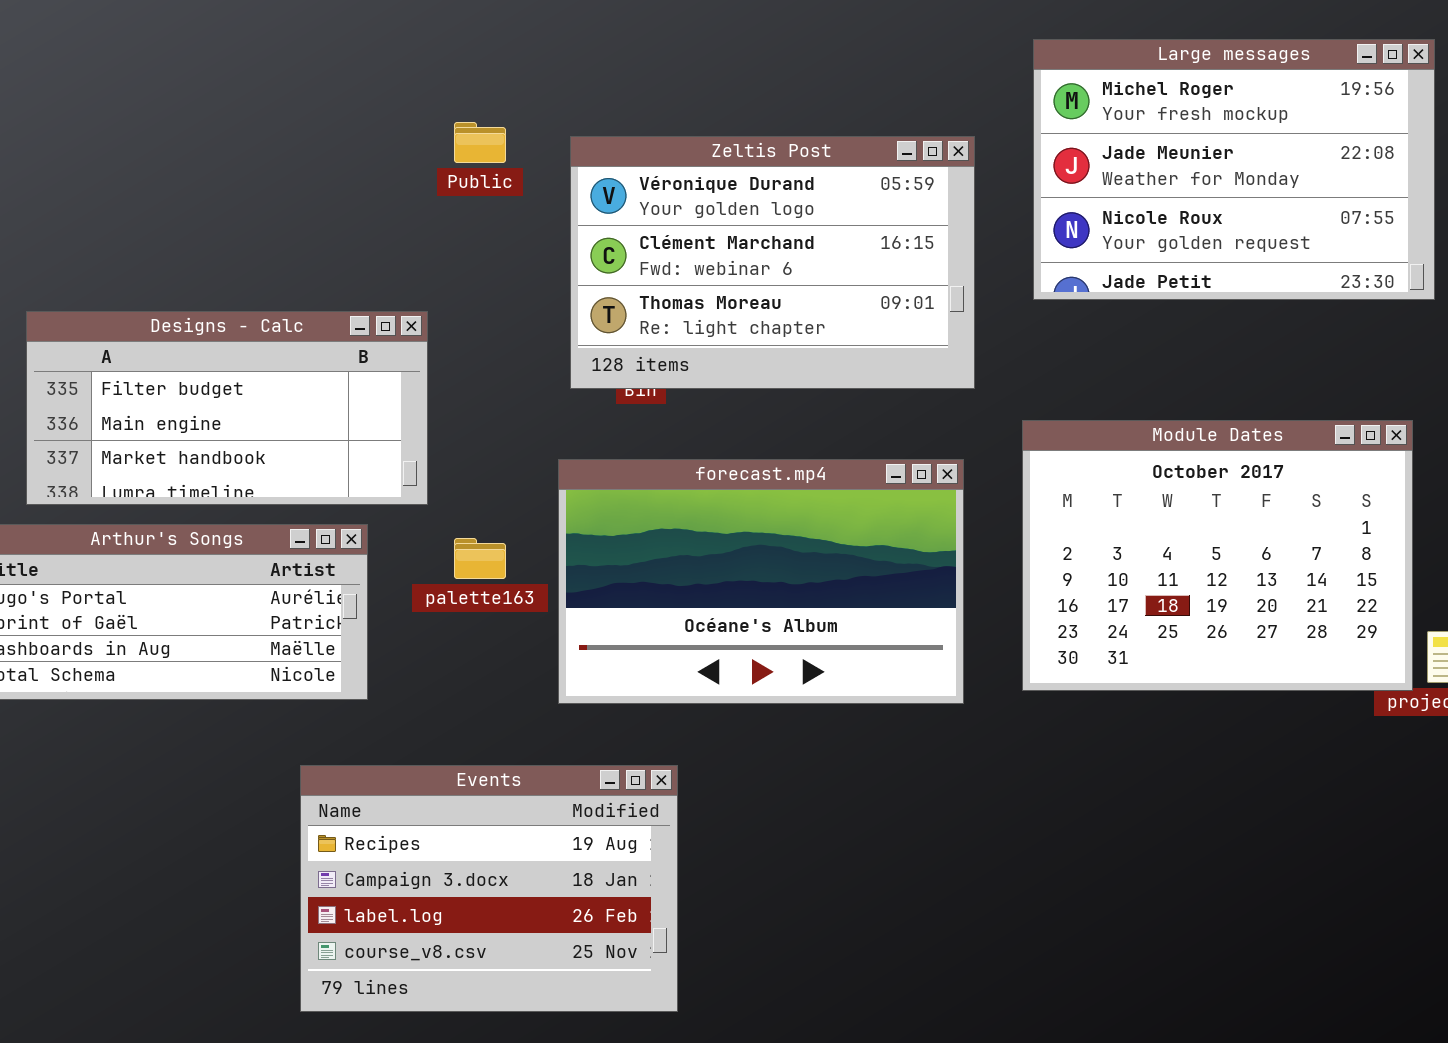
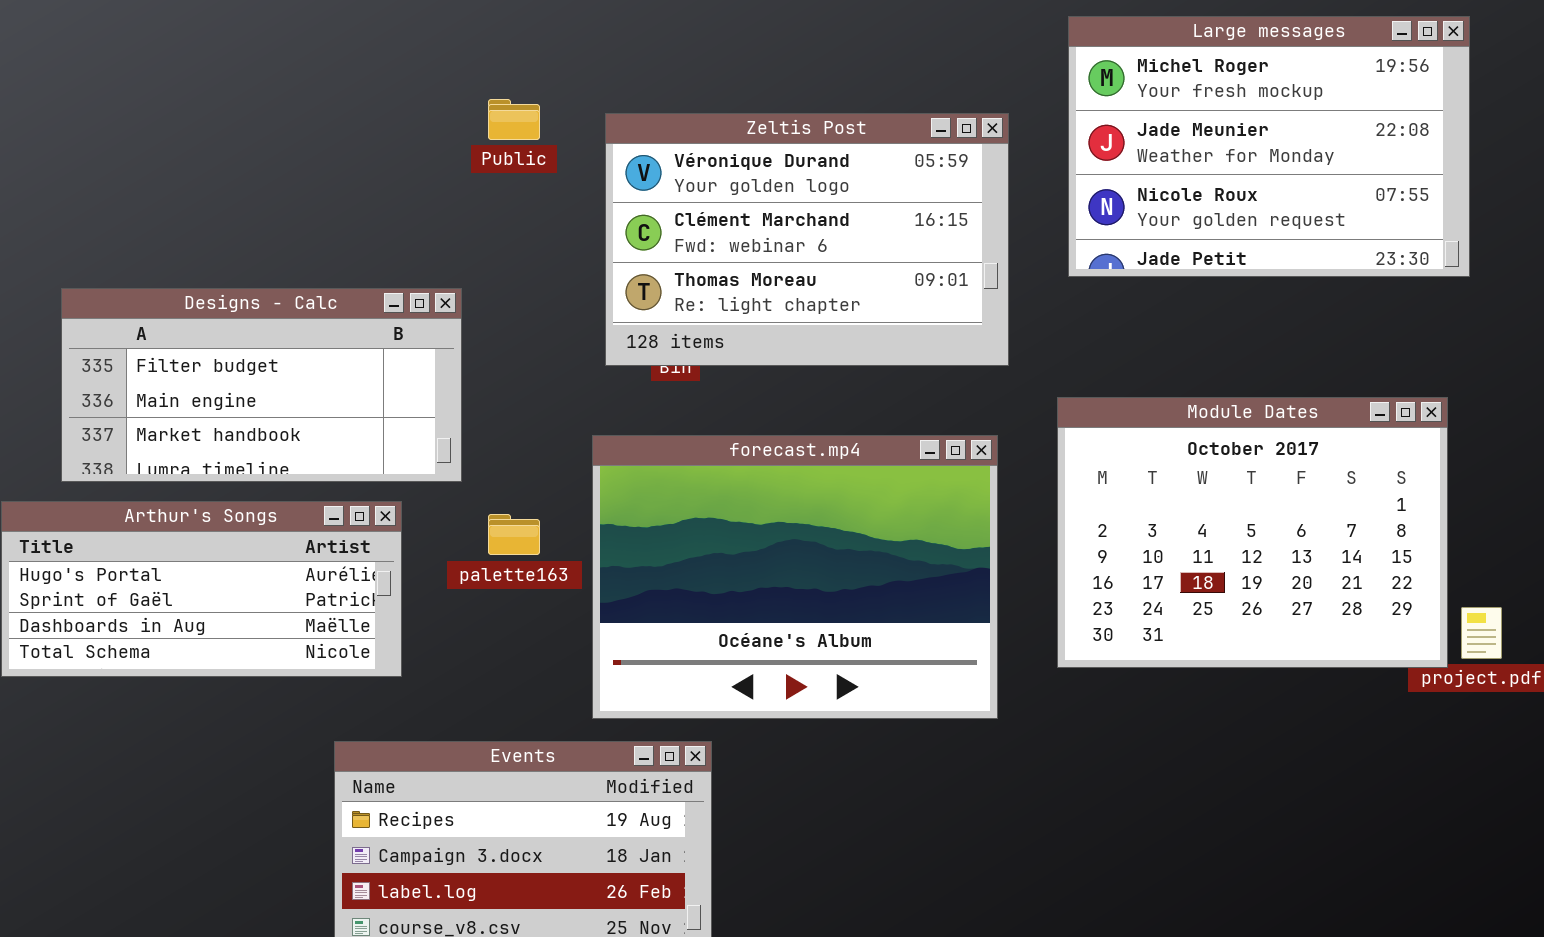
forecast.mp4: [558,459,964,704] -> [592,435,998,719], resized

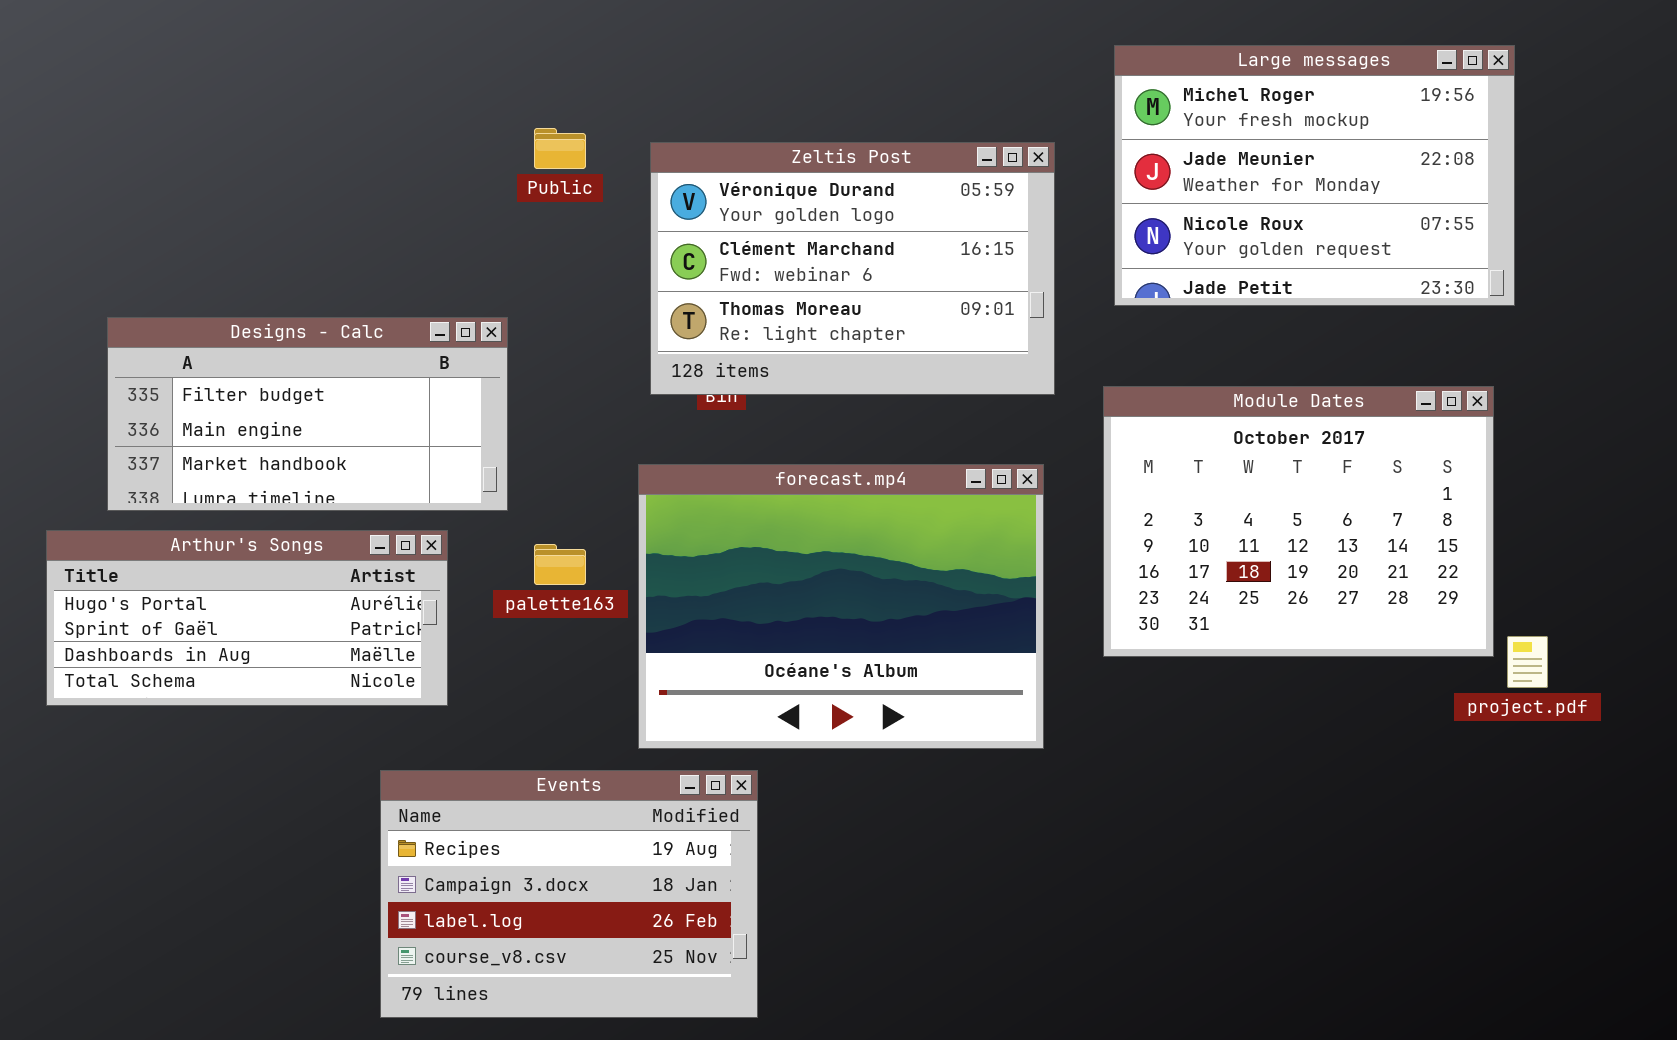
Module Dates: [1057,397,1448,668] -> [1103,386,1494,657], moved

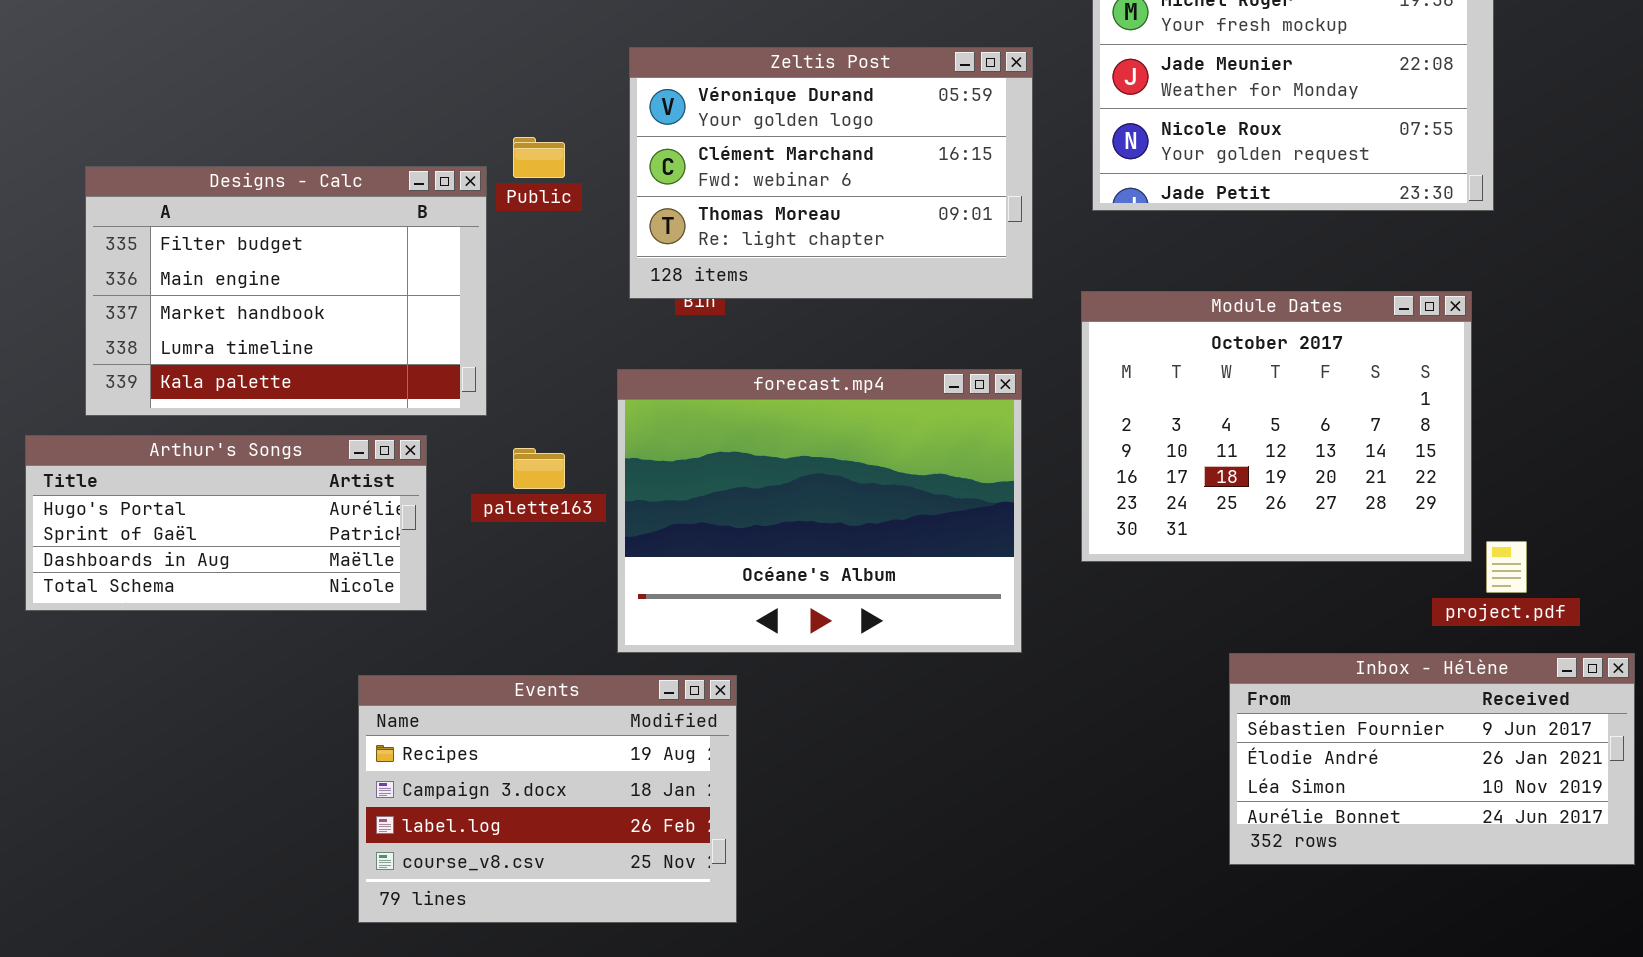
Public: [534,128,586,169] -> [513,137,565,178], moved
Designs - Calc: [107,317,508,511] -> [85,166,487,416], resized
Inbox - Hélène: none -> [1229,653,1635,865], opened

